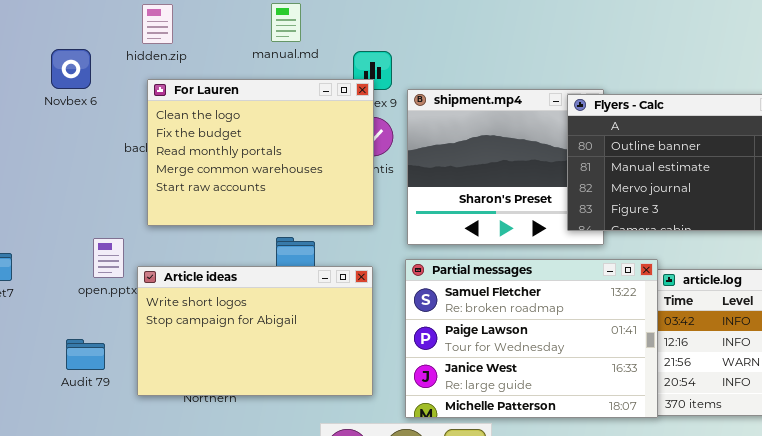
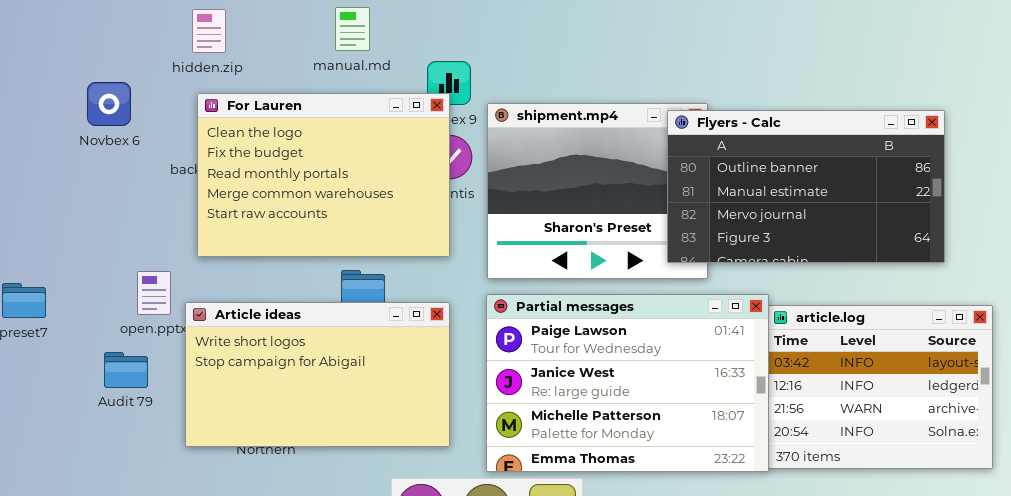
Novbex 6: [51,49,91,89] -> [87,82,131,126], moved
Partial messages: [405,259,658,418] -> [486,294,769,472], scrolled down 1 row
Audit 79: [66,339,105,370] -> [104,352,148,388], moved

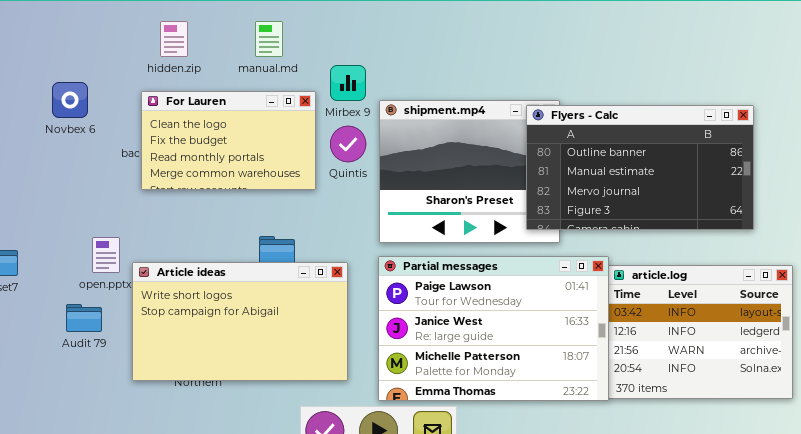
hidden.zip: [192,9,226,53] -> [160,21,188,57], moved
For Lauren: [197,93,450,257] -> [141,91,316,190], resized

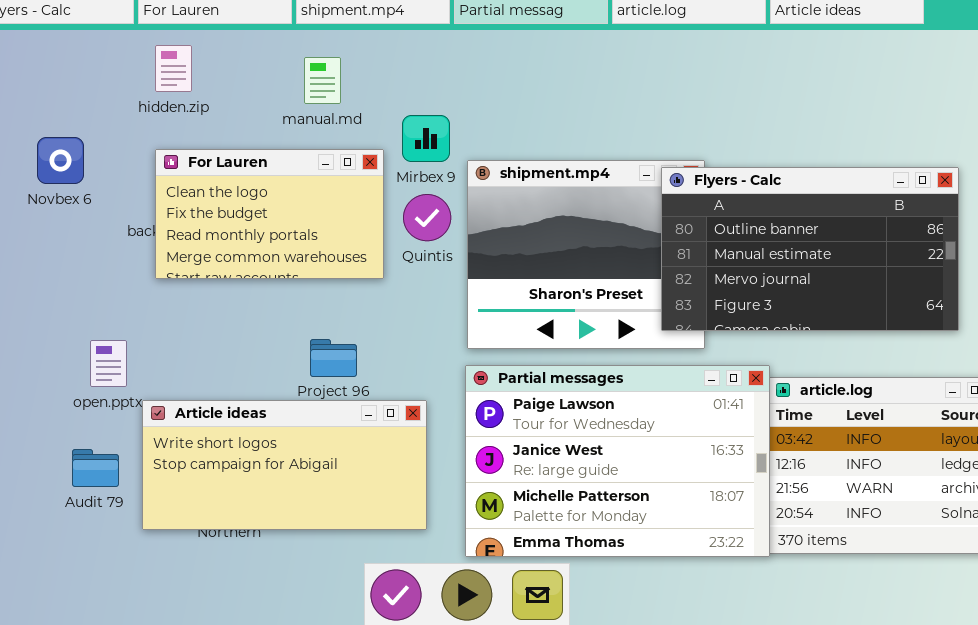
hidden.zip: [160,21,188,57] -> [155,45,192,92], moved
Article ideas: [132,262,348,381] -> [142,400,427,530], resized
Audit 79: [66,304,102,332] -> [72,449,119,487], moved

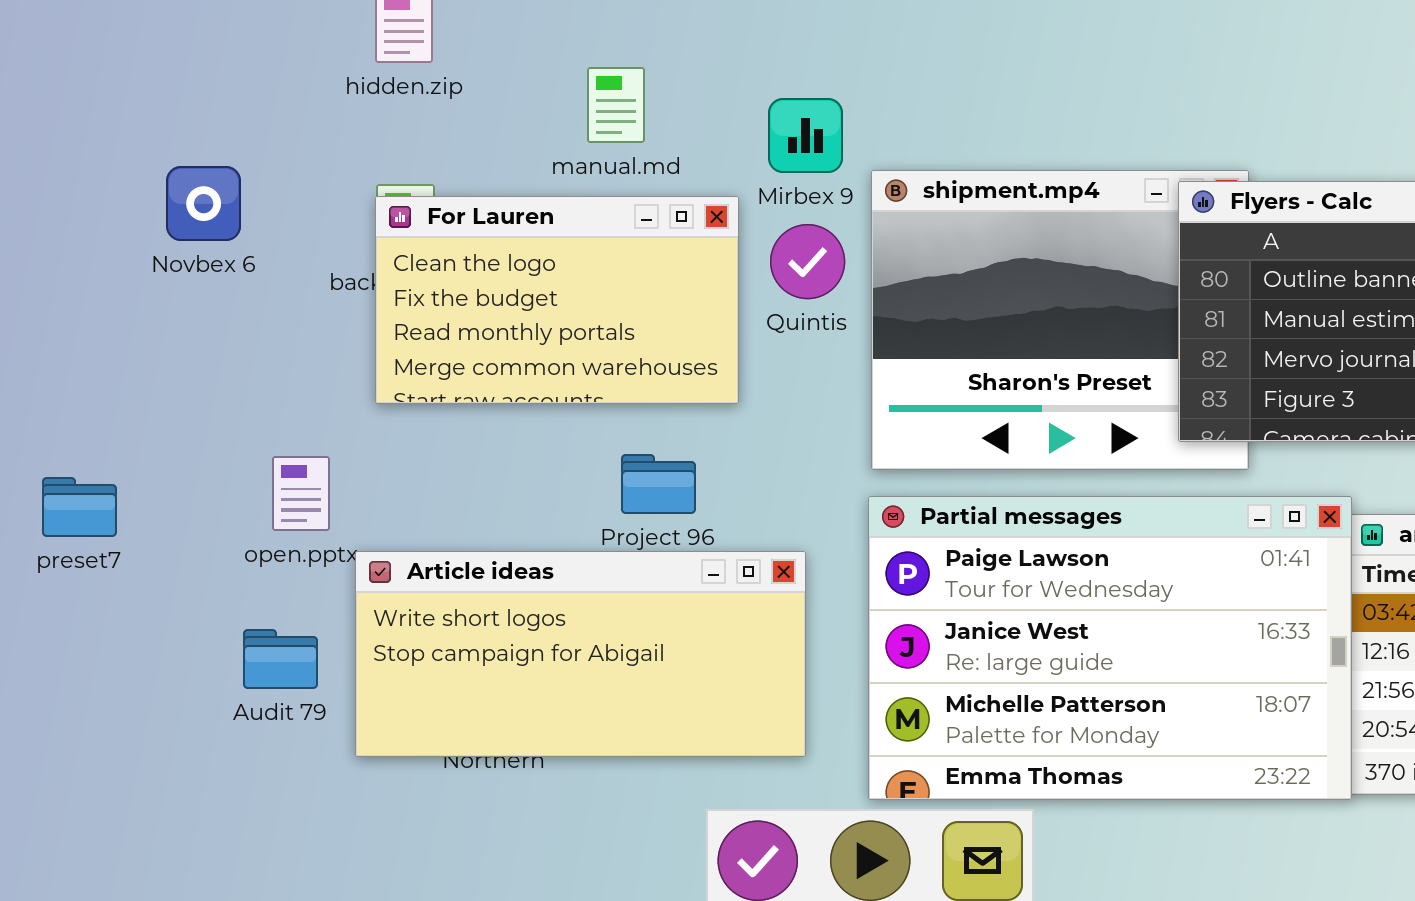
manual.md: [304,57,341,104] -> [587,67,645,143], moved
Novbex 6: [37,137,84,184] -> [166,166,241,241], moved
For Lauren: [155,149,384,279] -> [375,196,739,404], moved

